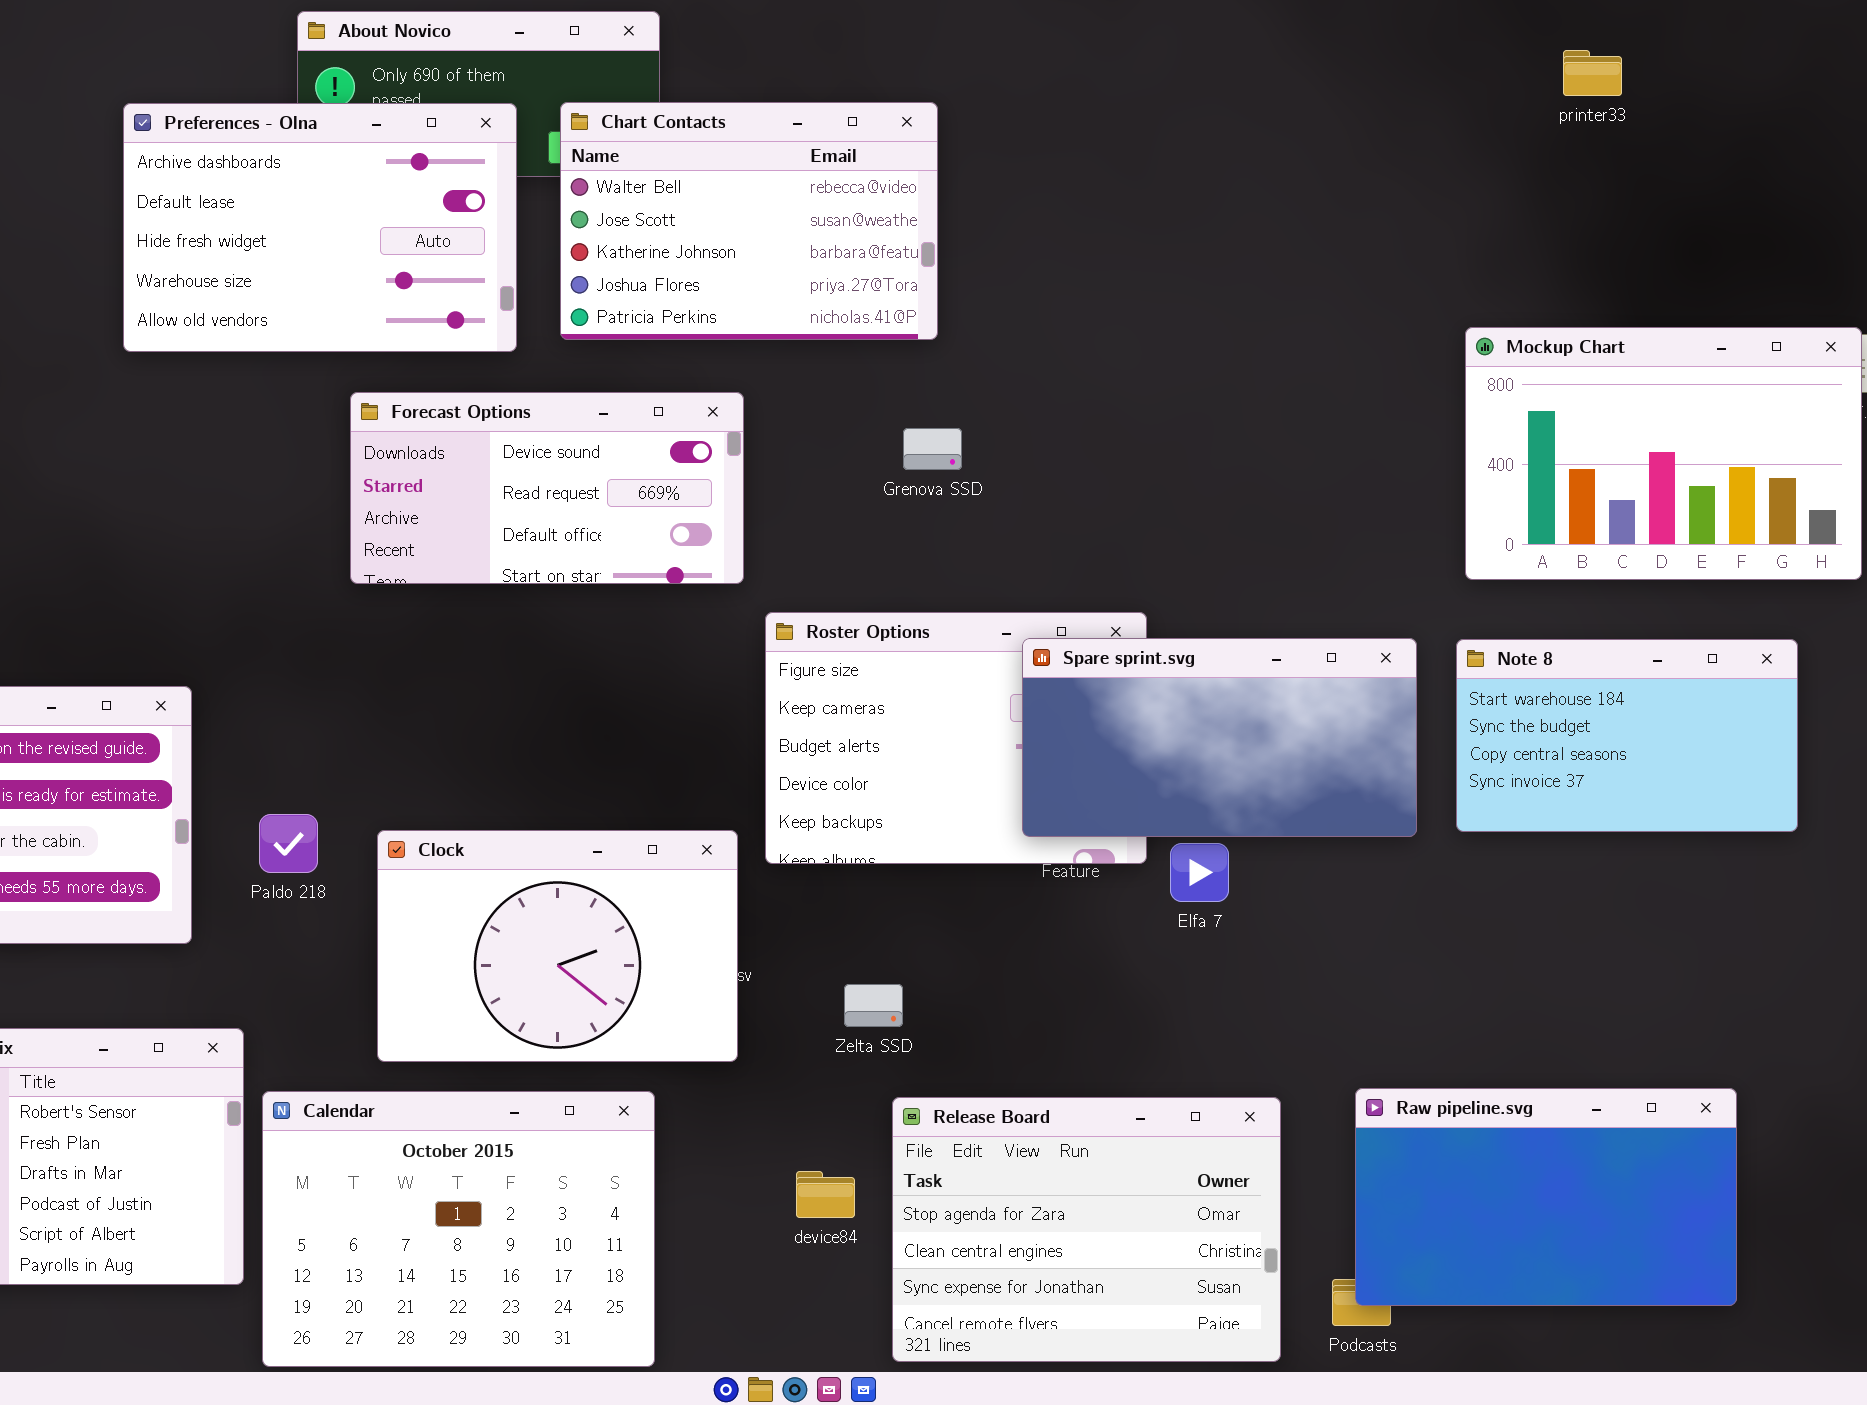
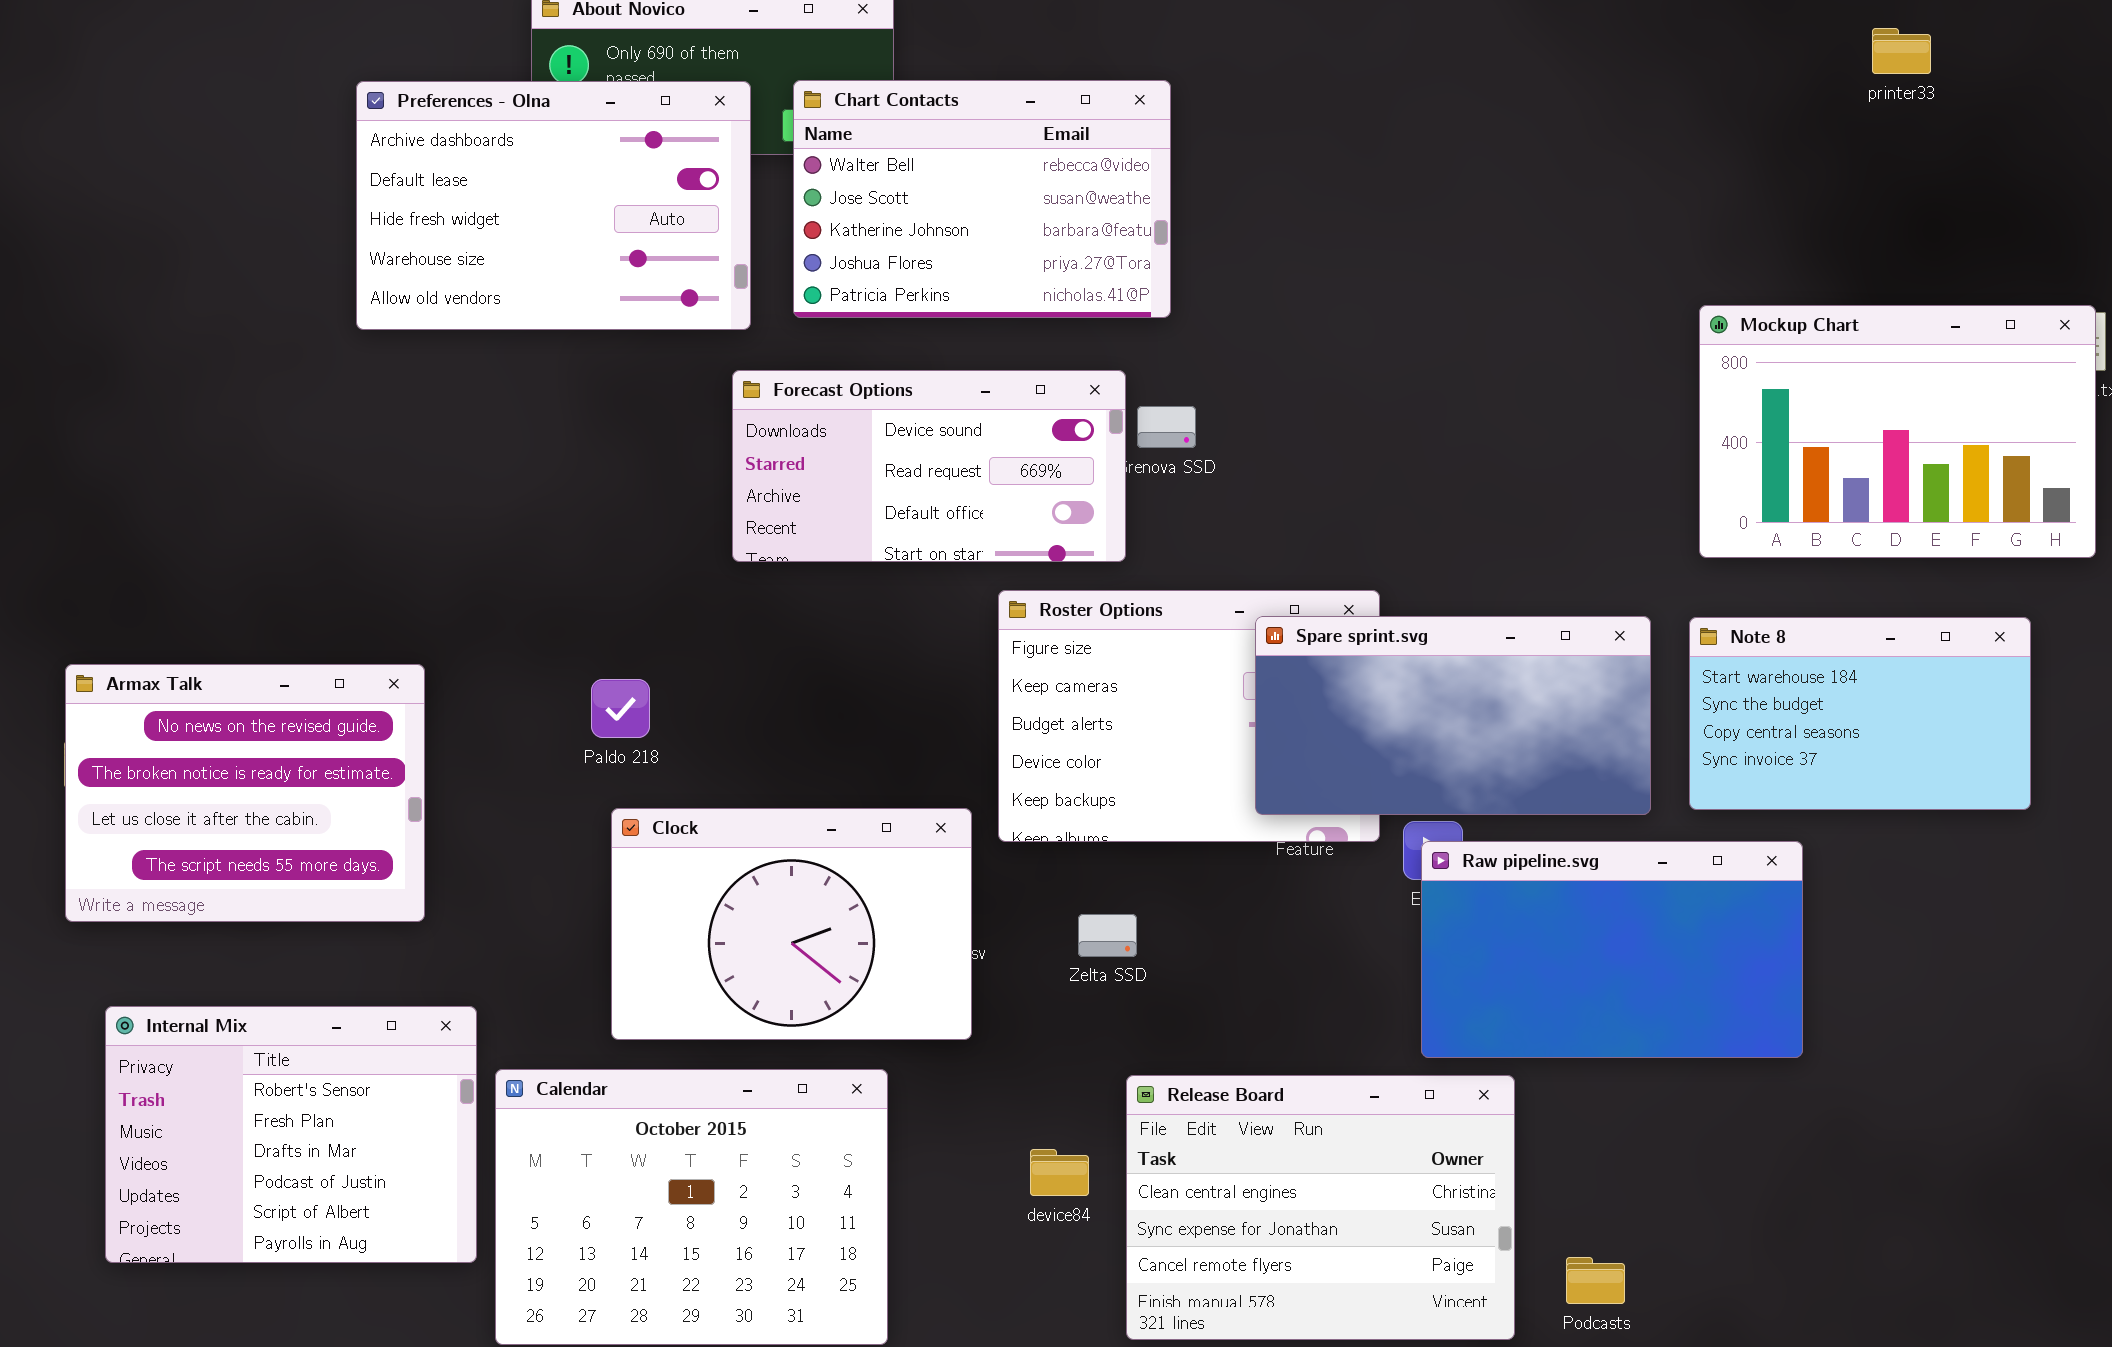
printer33: [1563,50,1622,96] -> [1872,28,1931,74], moved
Forecast Options: [350,392,744,584] -> [732,370,1126,562], moved
Paldo 218: [259,814,318,873] -> [591,679,650,738], moved
Zelta SSD: [844,984,903,1027] -> [1078,914,1137,957], moved
Raw pipeline.svg: [1355,1088,1737,1306] -> [1421,841,1803,1058], moved
Release Board: [892,1097,1281,1362] -> [1126,1075,1515,1340], scrolled down 1 row

